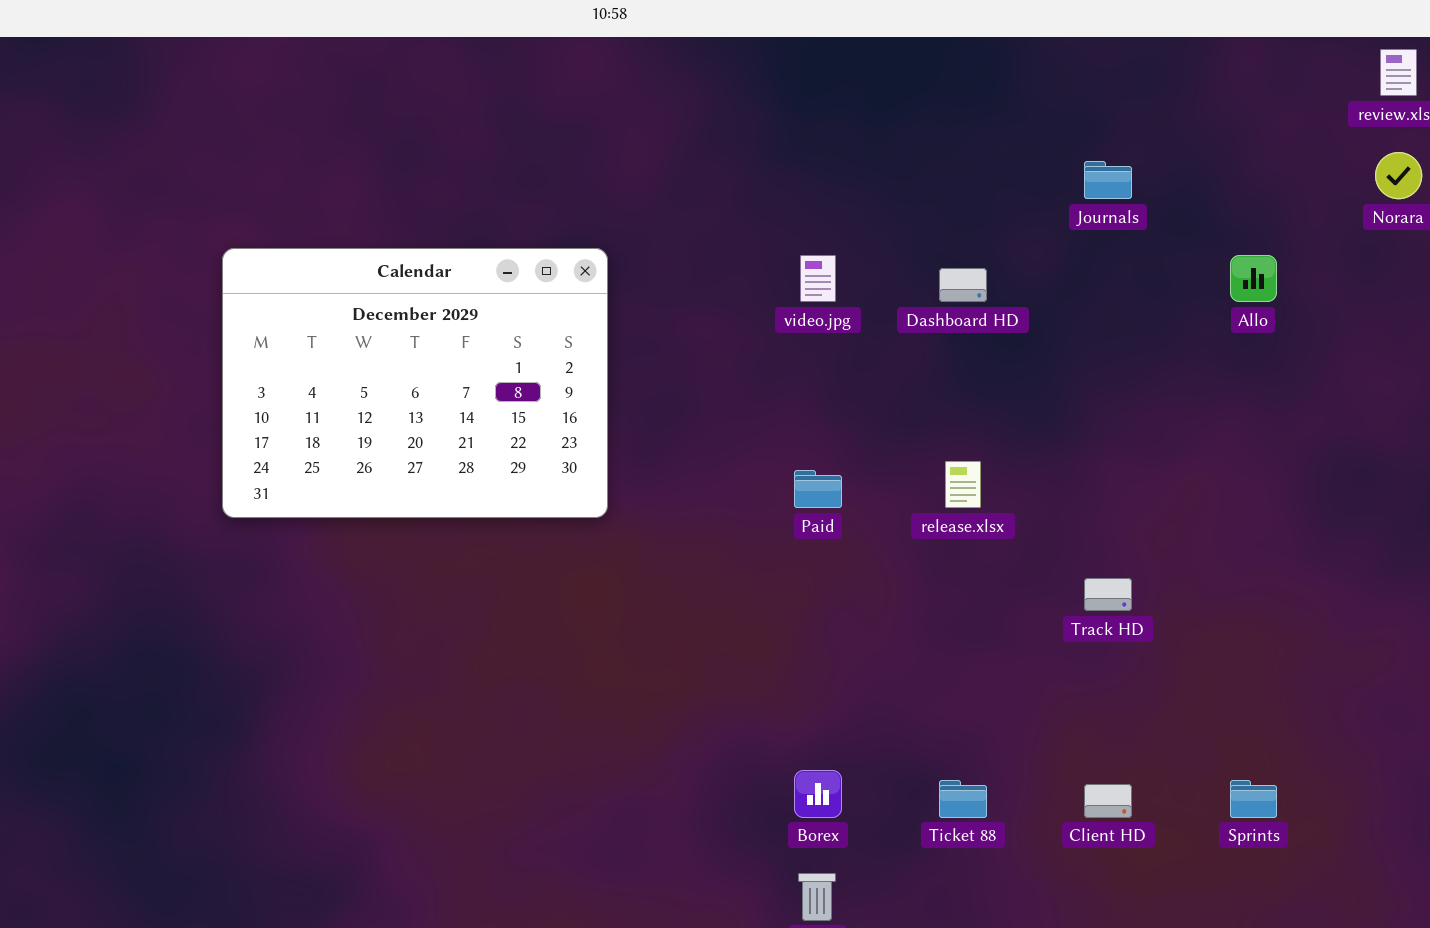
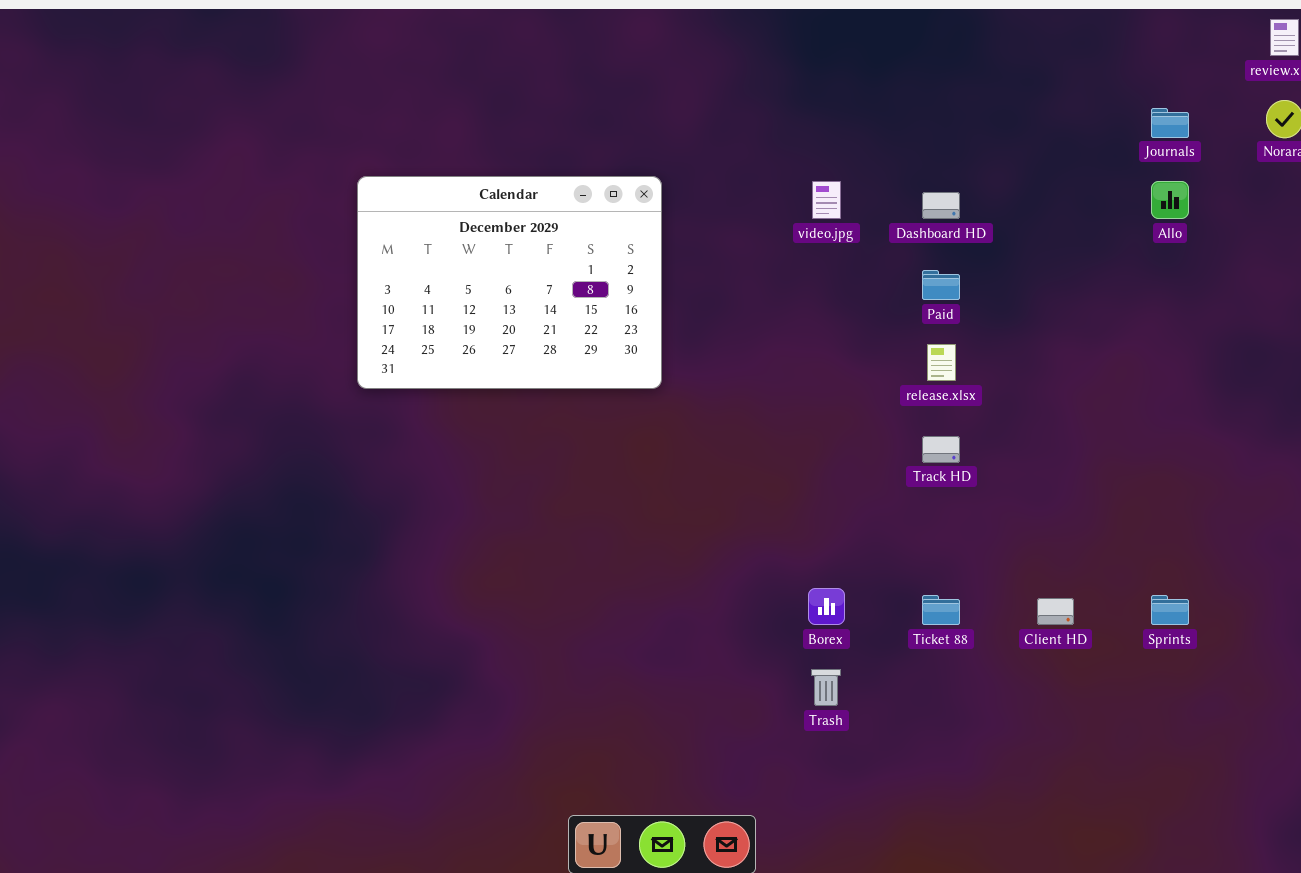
Journals: [1084,161,1132,199] -> [1151,108,1189,138], moved
Paid: [794,470,842,508] -> [922,270,960,300], moved
Track HD: [1084,578,1132,611] -> [922,436,960,463], moved

